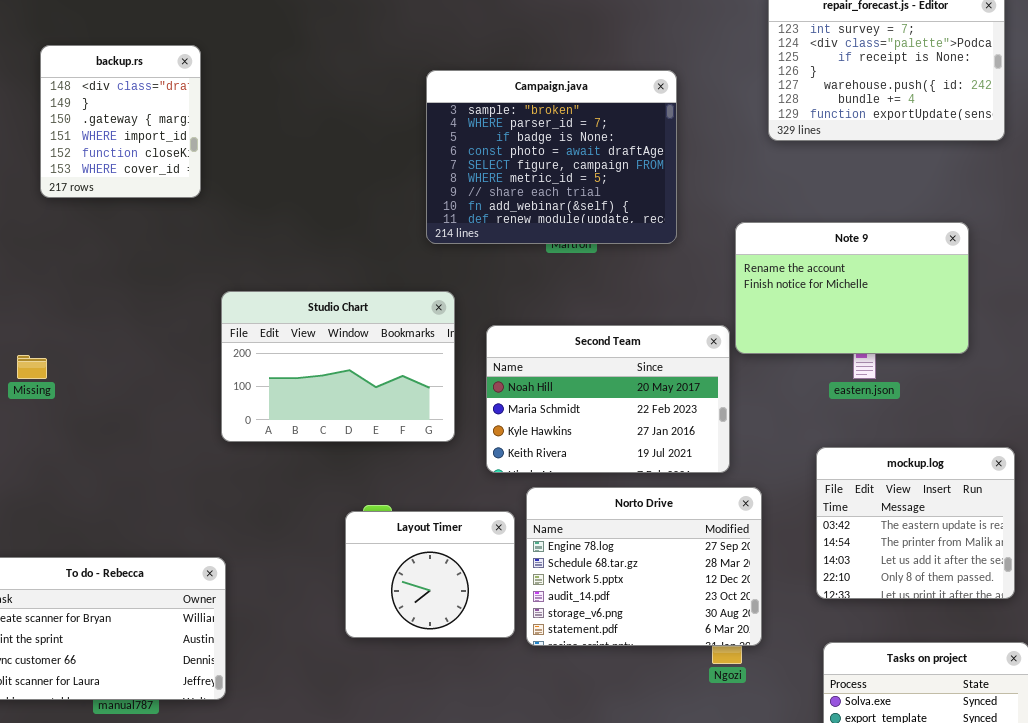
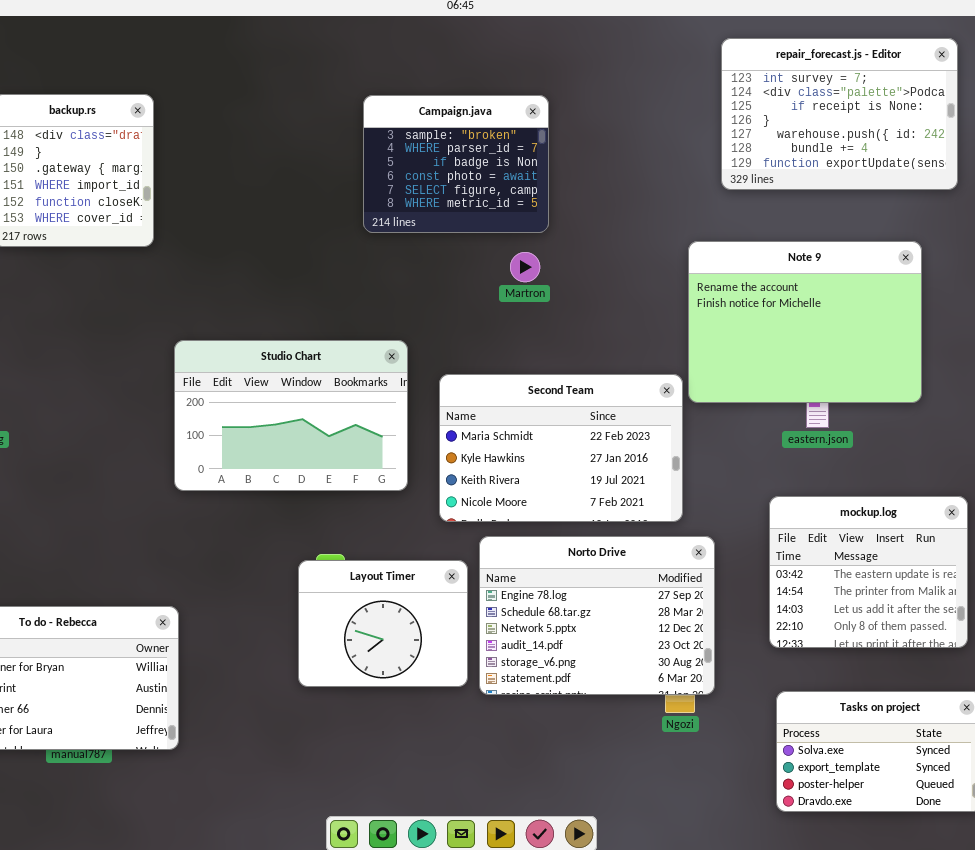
Campaign.java: [426,70,677,244] -> [363,95,549,233], moved, resized
Note 9: [735,222,969,354] -> [688,241,922,403], resized
Second Team: [486,325,730,473] -> [439,374,683,522], scrolled down 1 row

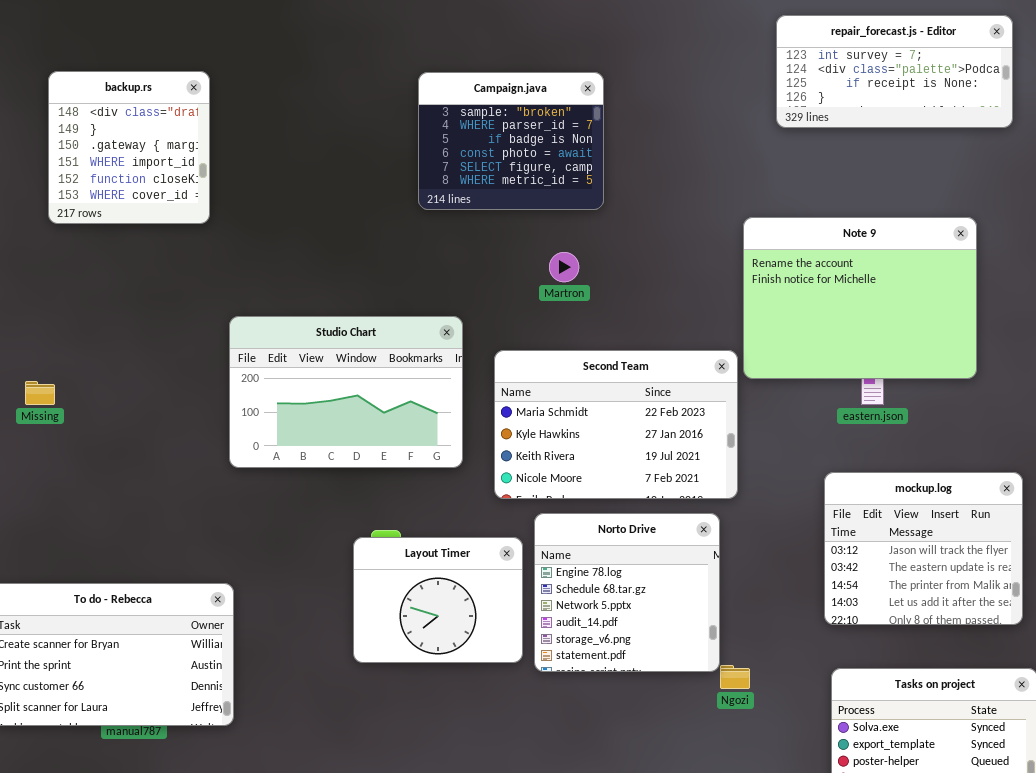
repair_forecast.js - Editor: [721,38,958,190] -> [776,15,1013,128], resized
Martron: [510,252,540,282] -> [549,252,579,282], moved
mockup.log: [769,496,968,648] -> [824,472,1023,625], scrolled up 1 row
Norto Drive: [479,536,715,695] -> [534,513,720,672], resized

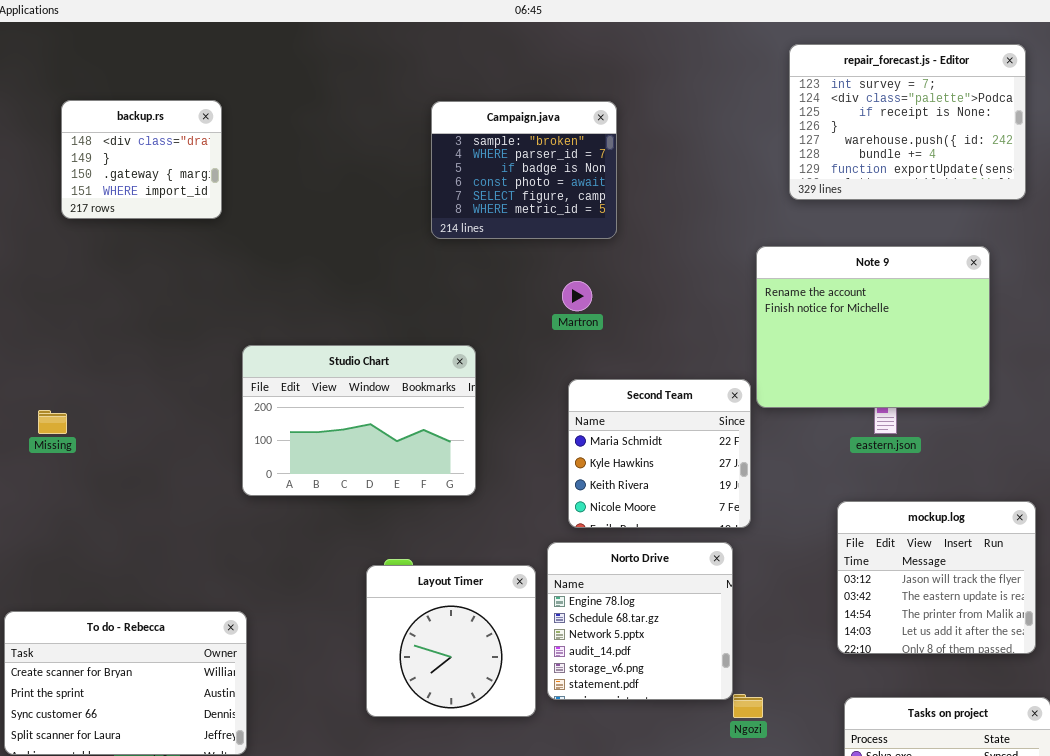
repair_forecast.js - Editor: [776,15,1013,128] -> [789,44,1026,200], resized
backup.rs: [48,71,210,224] -> [61,100,222,219], resized
Second Team: [494,350,738,499] -> [568,379,751,528], resized
Layout Timer: [353,537,523,663] -> [366,565,536,717], resized

